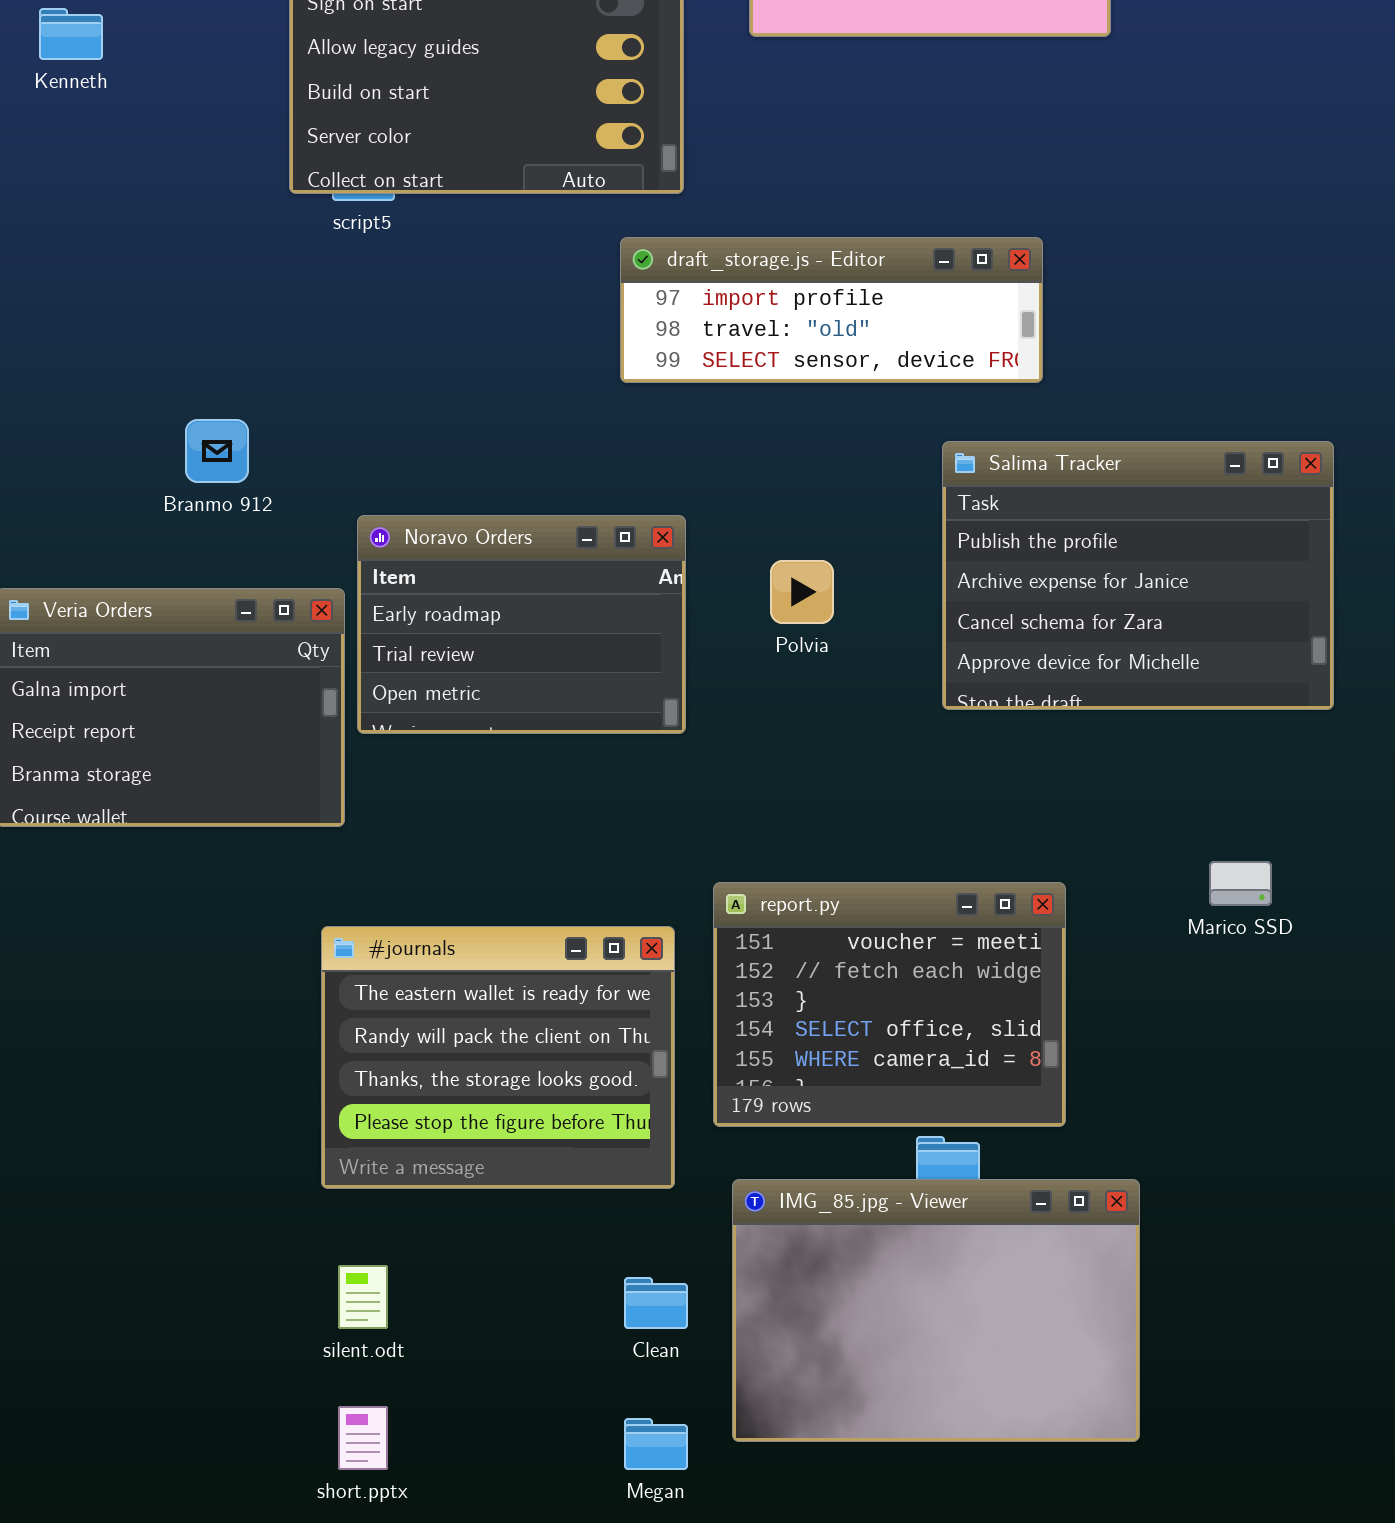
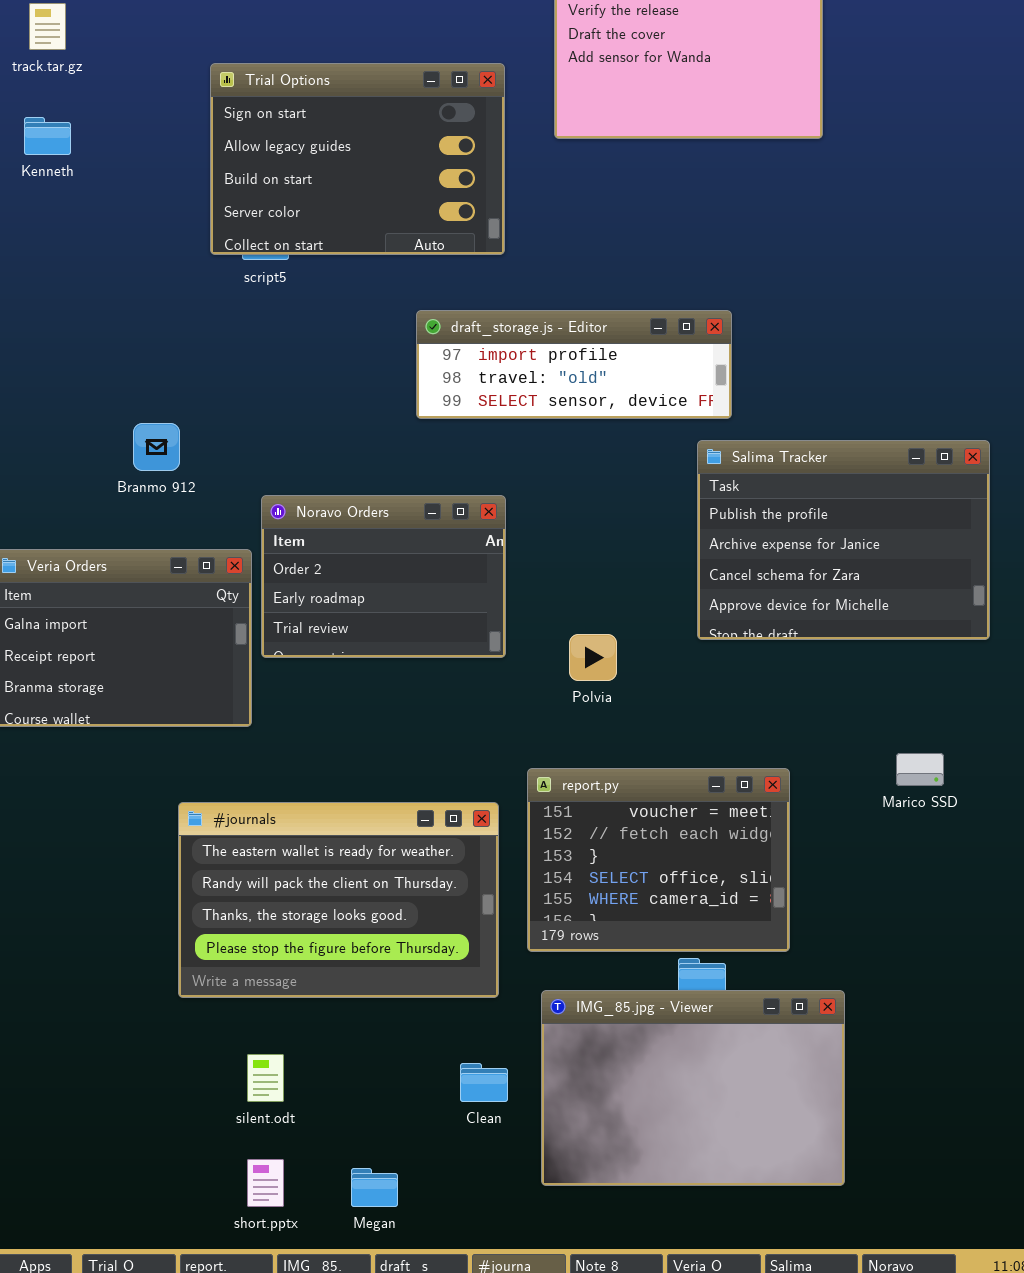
draft_storage.js - Editor: [620,237,1043,383] -> [416,310,732,419], moved
Noravo Orders: [357,515,686,734] -> [261,495,506,658], scrolled up 1 row
Polvia: [770,560,834,624] -> [569,634,617,681], moved
#journals: [321,926,675,1189] -> [178,802,499,998], resized
Megan: [624,1418,688,1470] -> [351,1168,398,1207], moved

